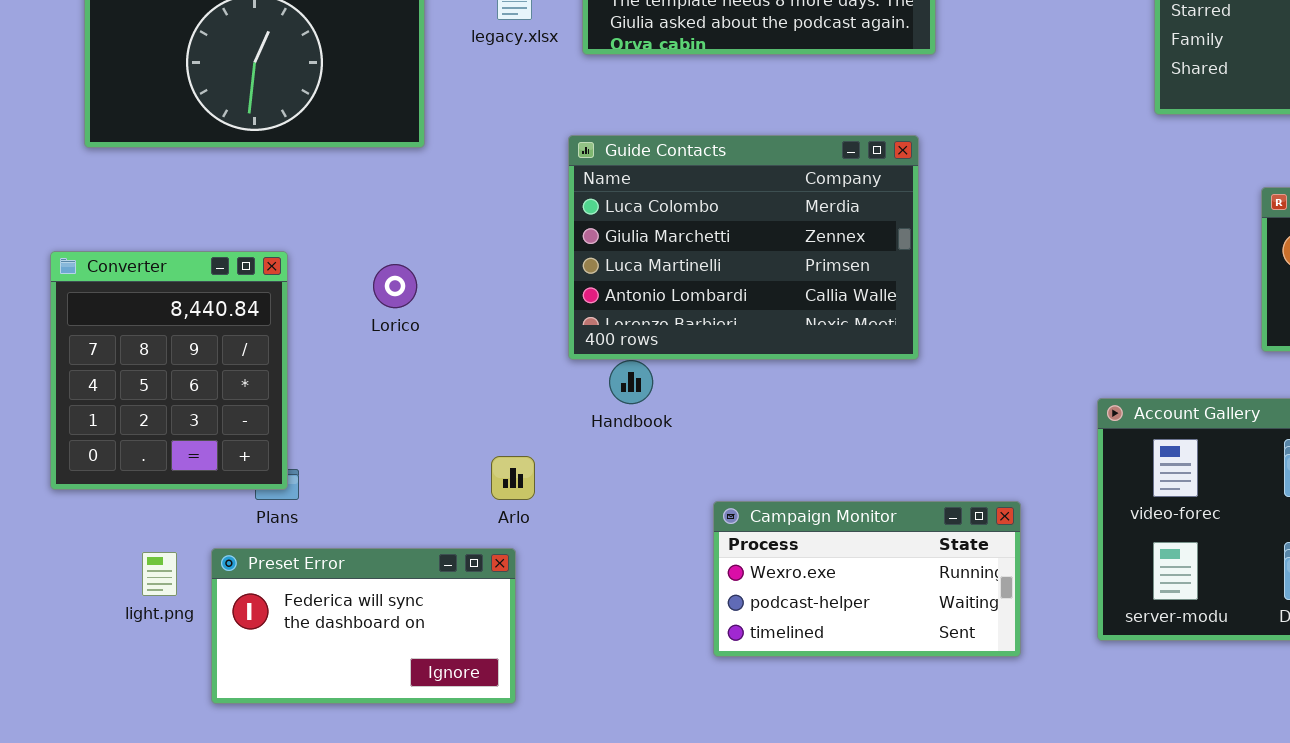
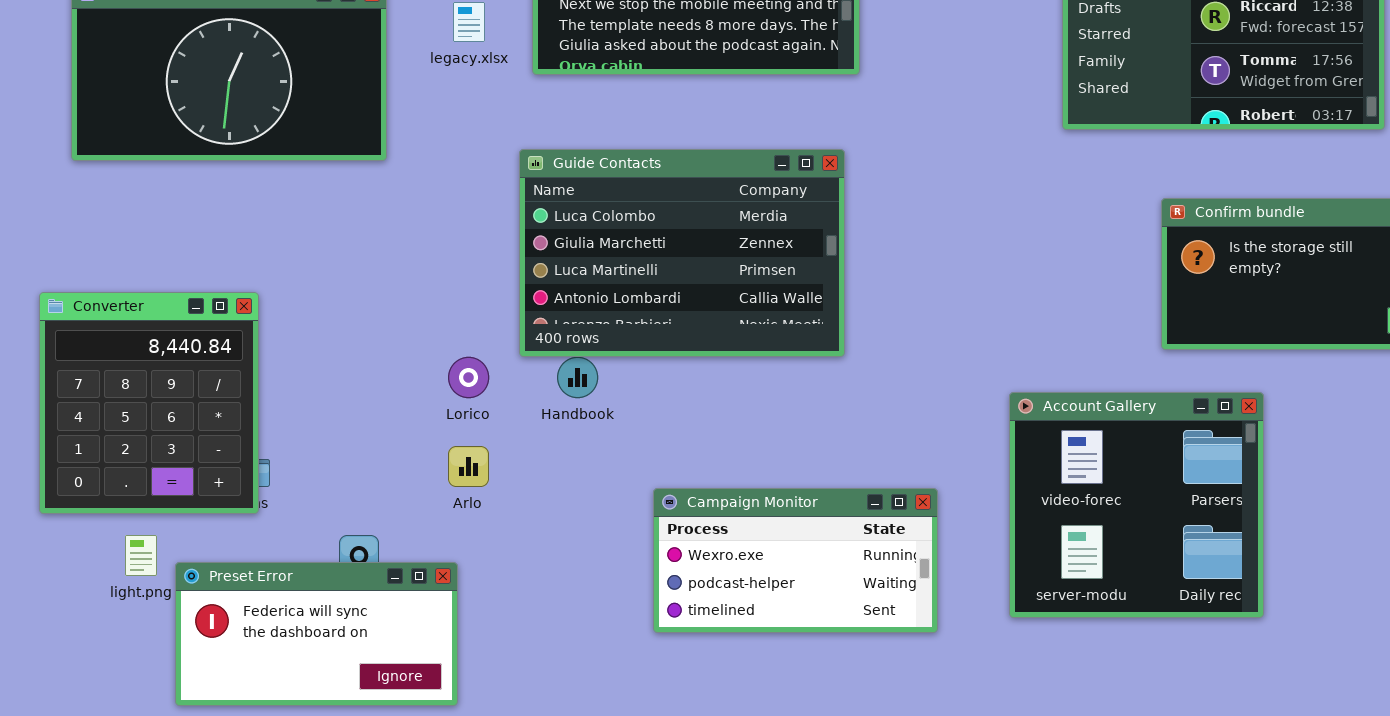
Converter: [50,251,288,490] -> [39,292,259,514], moved
Lorico: [373,264,417,308] -> [448,357,489,398], moved
Preset Error: [211,548,516,704] -> [175,562,458,706], moved

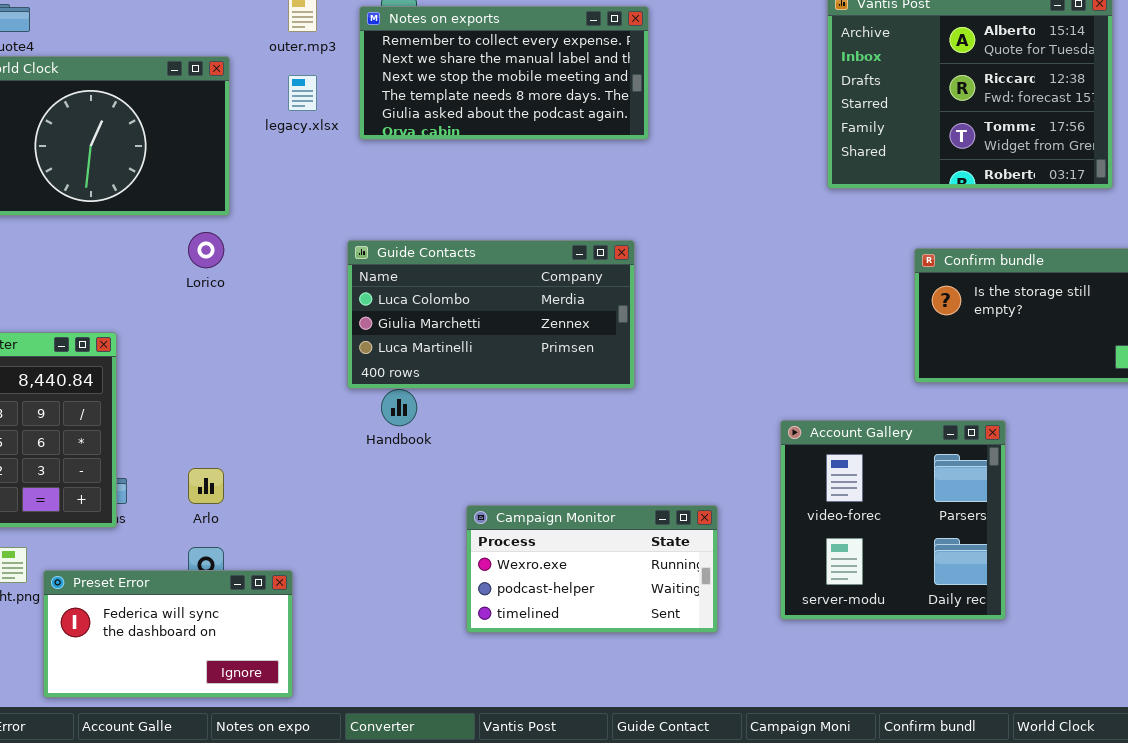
Guide Contacts: [519,149,845,357] -> [347,240,635,389], resized
Lorico: [448,357,489,398] -> [188,232,224,268], moved
Arlo: [448,446,489,487] -> [188,468,224,504], moved

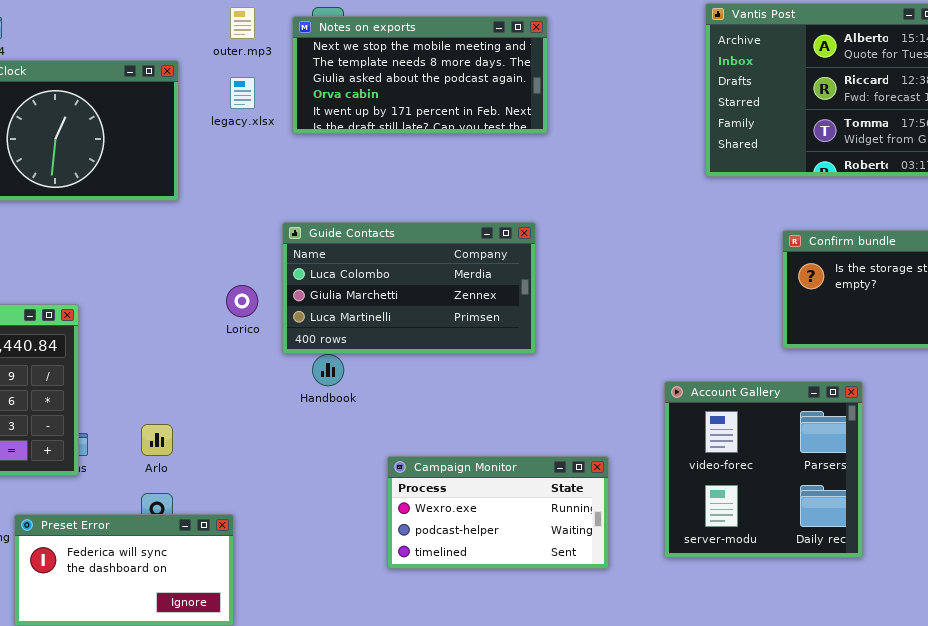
Notes on exports: [359,6,649,140] -> [292,16,548,134], scrolled down 2 rows
Lorico: [188,232,224,268] -> [226,285,258,317], moved

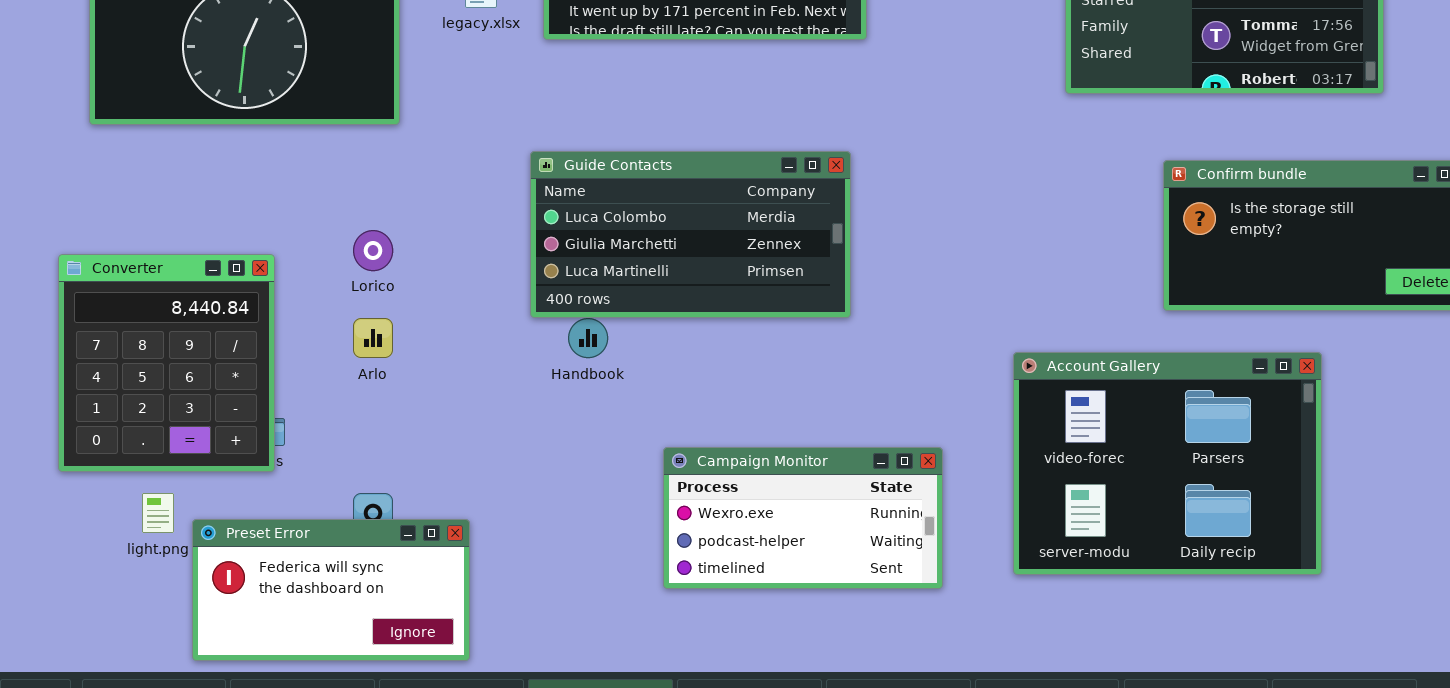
Lorico: [226,285,258,317] -> [353,230,393,271], moved
Account Gallery: [664,381,863,558] -> [1013,352,1322,575], resized
Arlo: [141,424,173,456] -> [353,318,393,358], moved

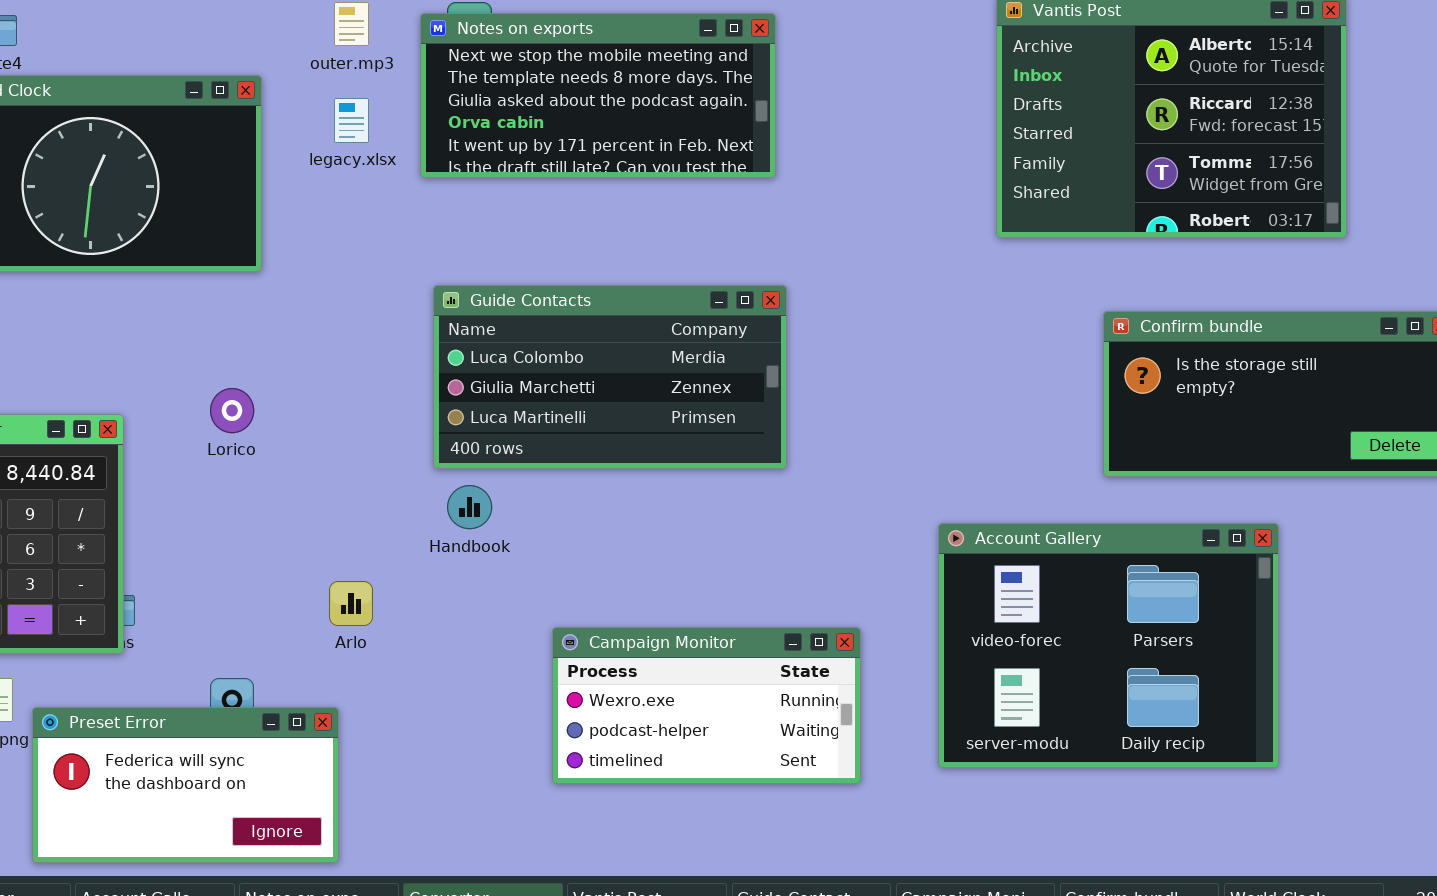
Guide Contacts: [530,151,851,318] -> [433,285,787,469], moved
Arlo: [353,318,393,358] -> [329,581,373,626], moved

